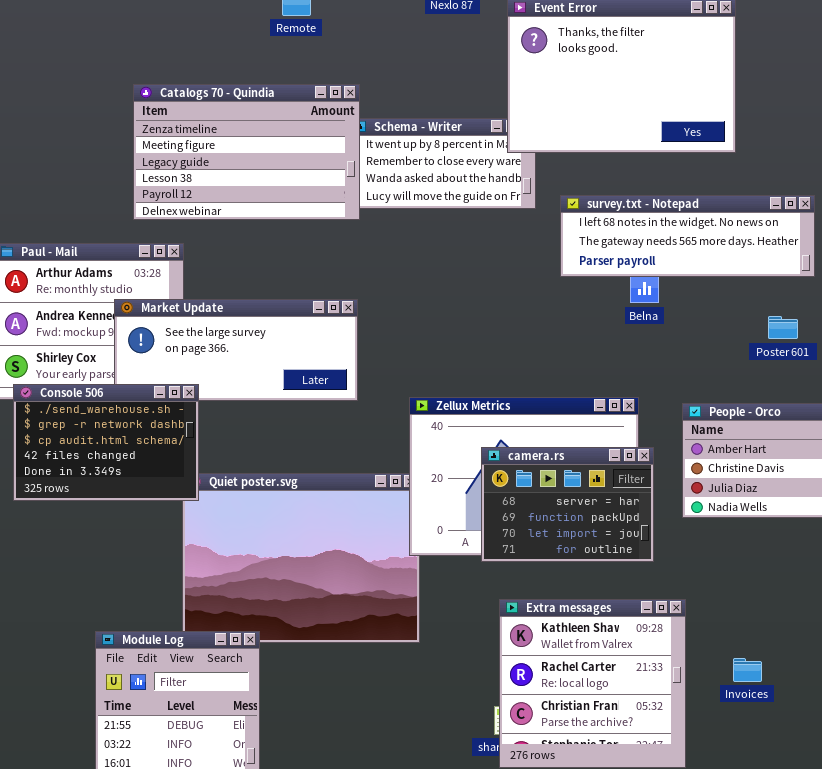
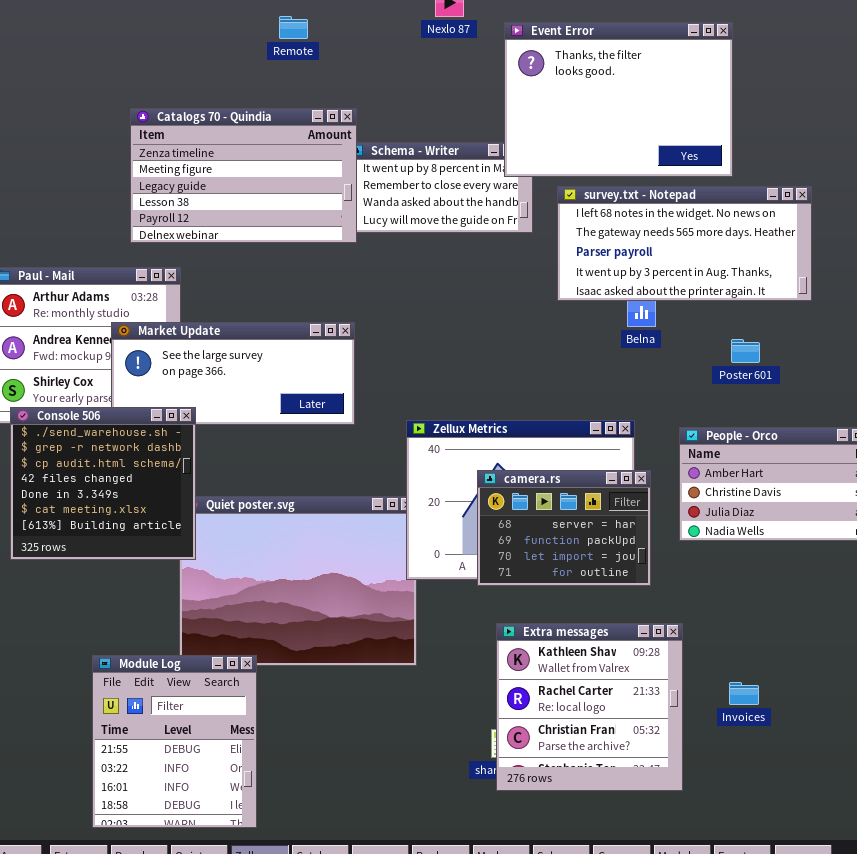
survey.txt - Notepad: [560,195,815,277] -> [557,186,812,301], resized
Poster 601: [768,316,798,339] -> [731,339,760,363], moved
Console 506: [13,384,199,501] -> [10,407,196,560], resized

